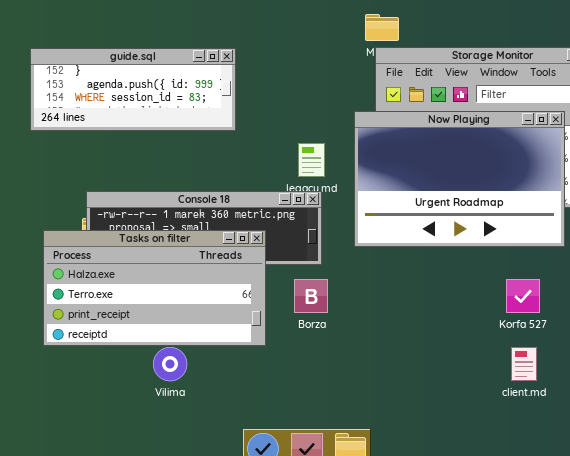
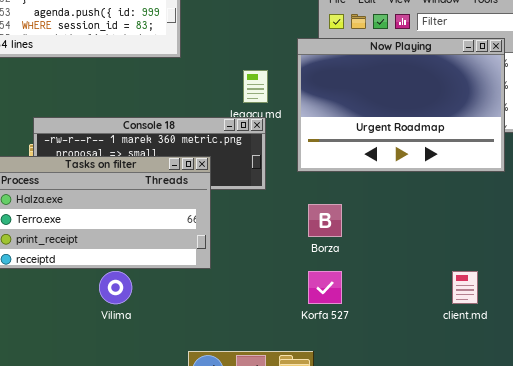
Borza: [294,279,328,313] -> [308,204,342,237], moved
Korfa 527: [506,279,540,313] -> [308,271,342,304], moved

